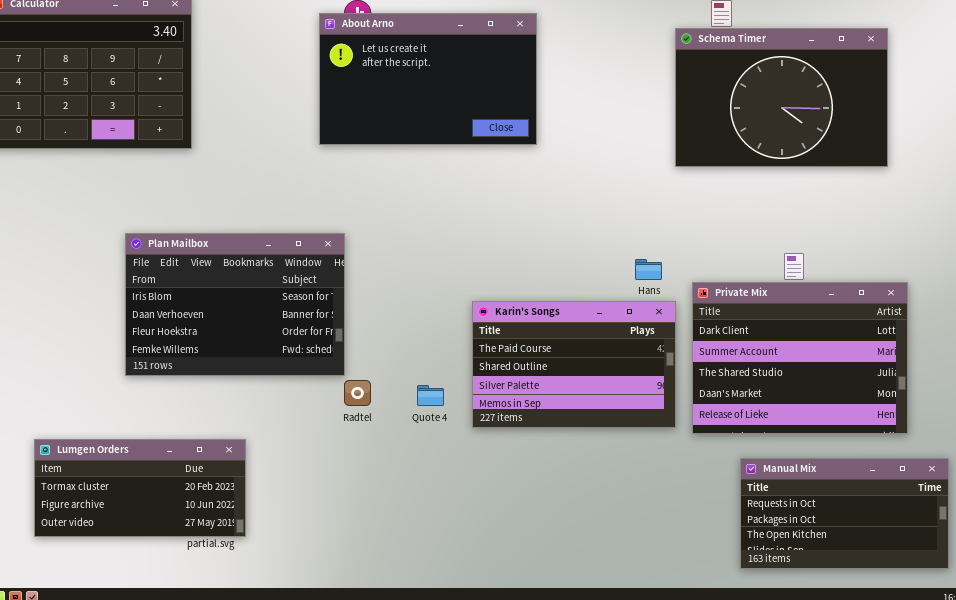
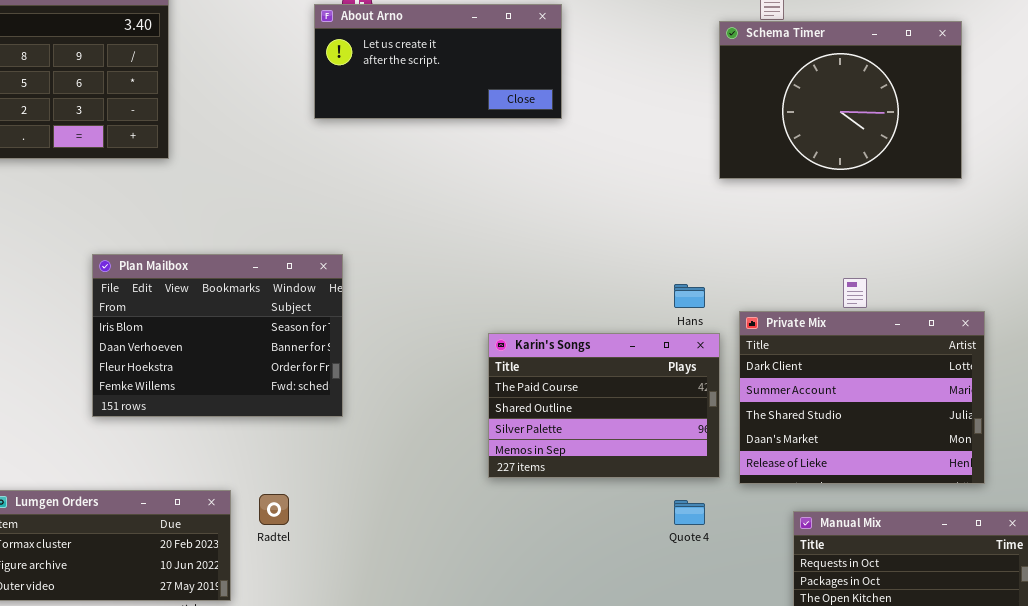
About Arno: [319,13,537,145] -> [314,4,562,119], resized
Radtel: [344,380,371,406] -> [259,494,289,525], moved
Quote 4: [417,385,444,406] -> [674,500,705,525], moved

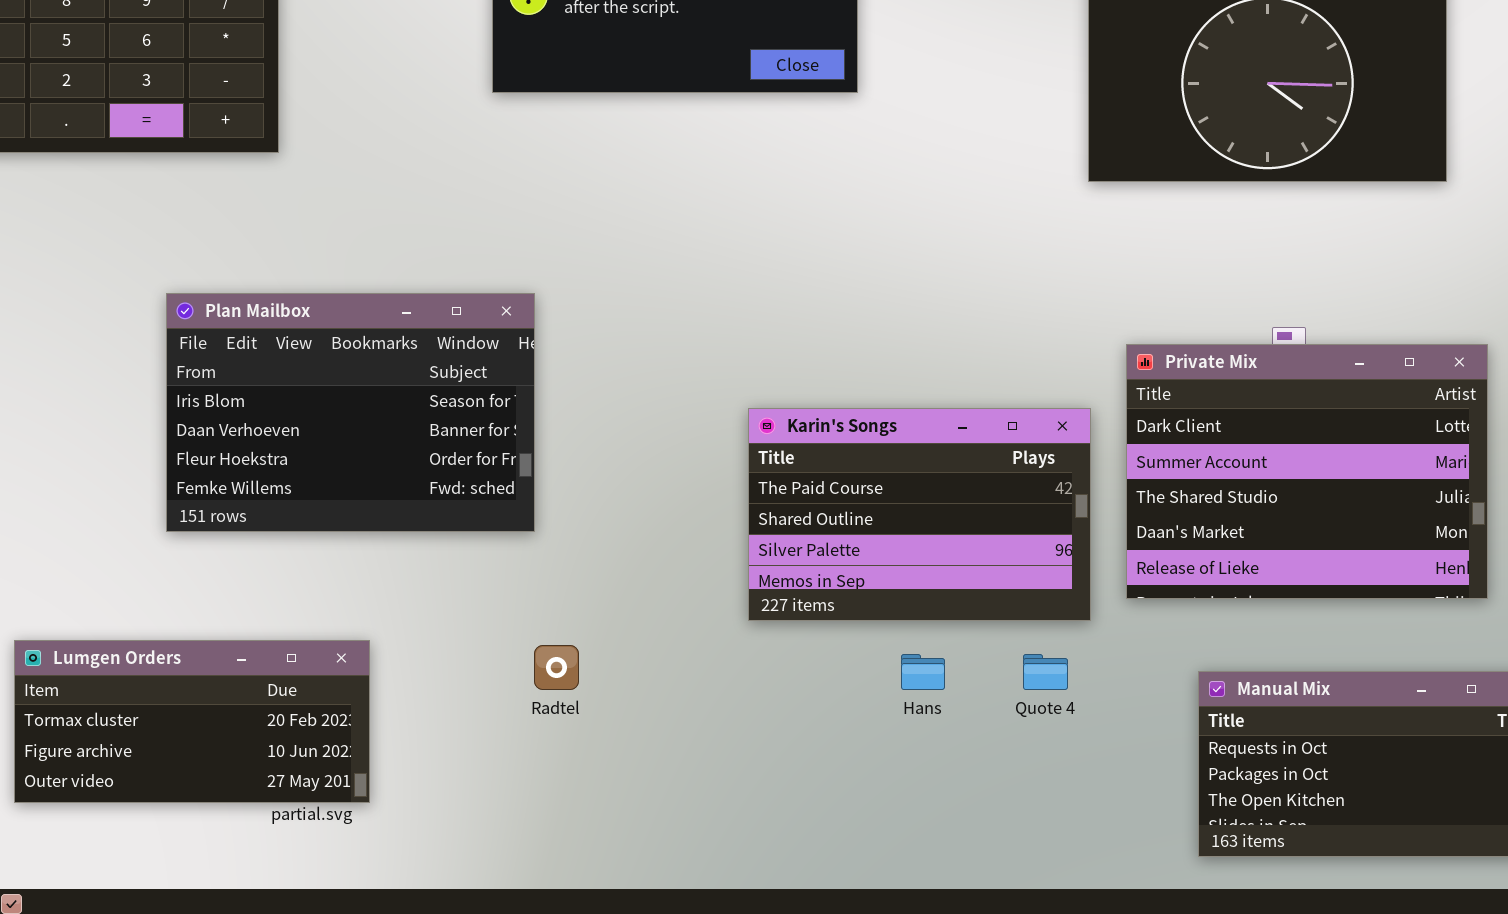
Hans: [674,284,705,308] -> [901,654,945,690], moved
Private Mix: [739,311,985,484] -> [1126,344,1488,599], moved
Radtel: [259,494,289,525] -> [534,645,579,690], moved

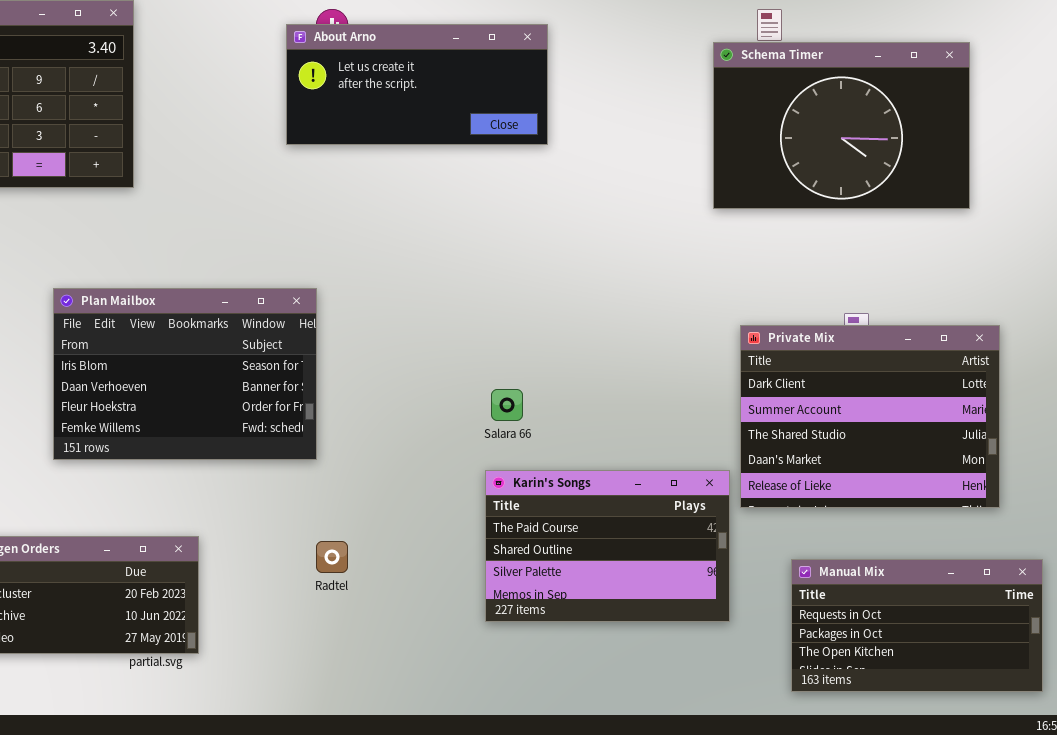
Karin's Songs: [748,408,1091,621] -> [485,470,730,622], moved

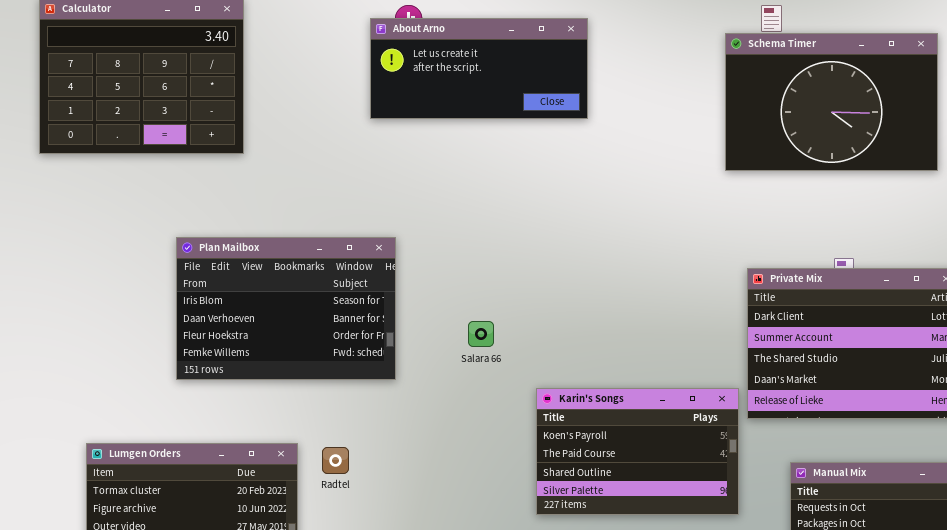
Salara 66: [491,389,523,421] -> [468,321,494,347], moved
Karin's Songs: [485,470,730,622] -> [536,388,739,515], scrolled up 1 row
Radtel: [316,541,348,573] -> [322,447,349,474], moved

